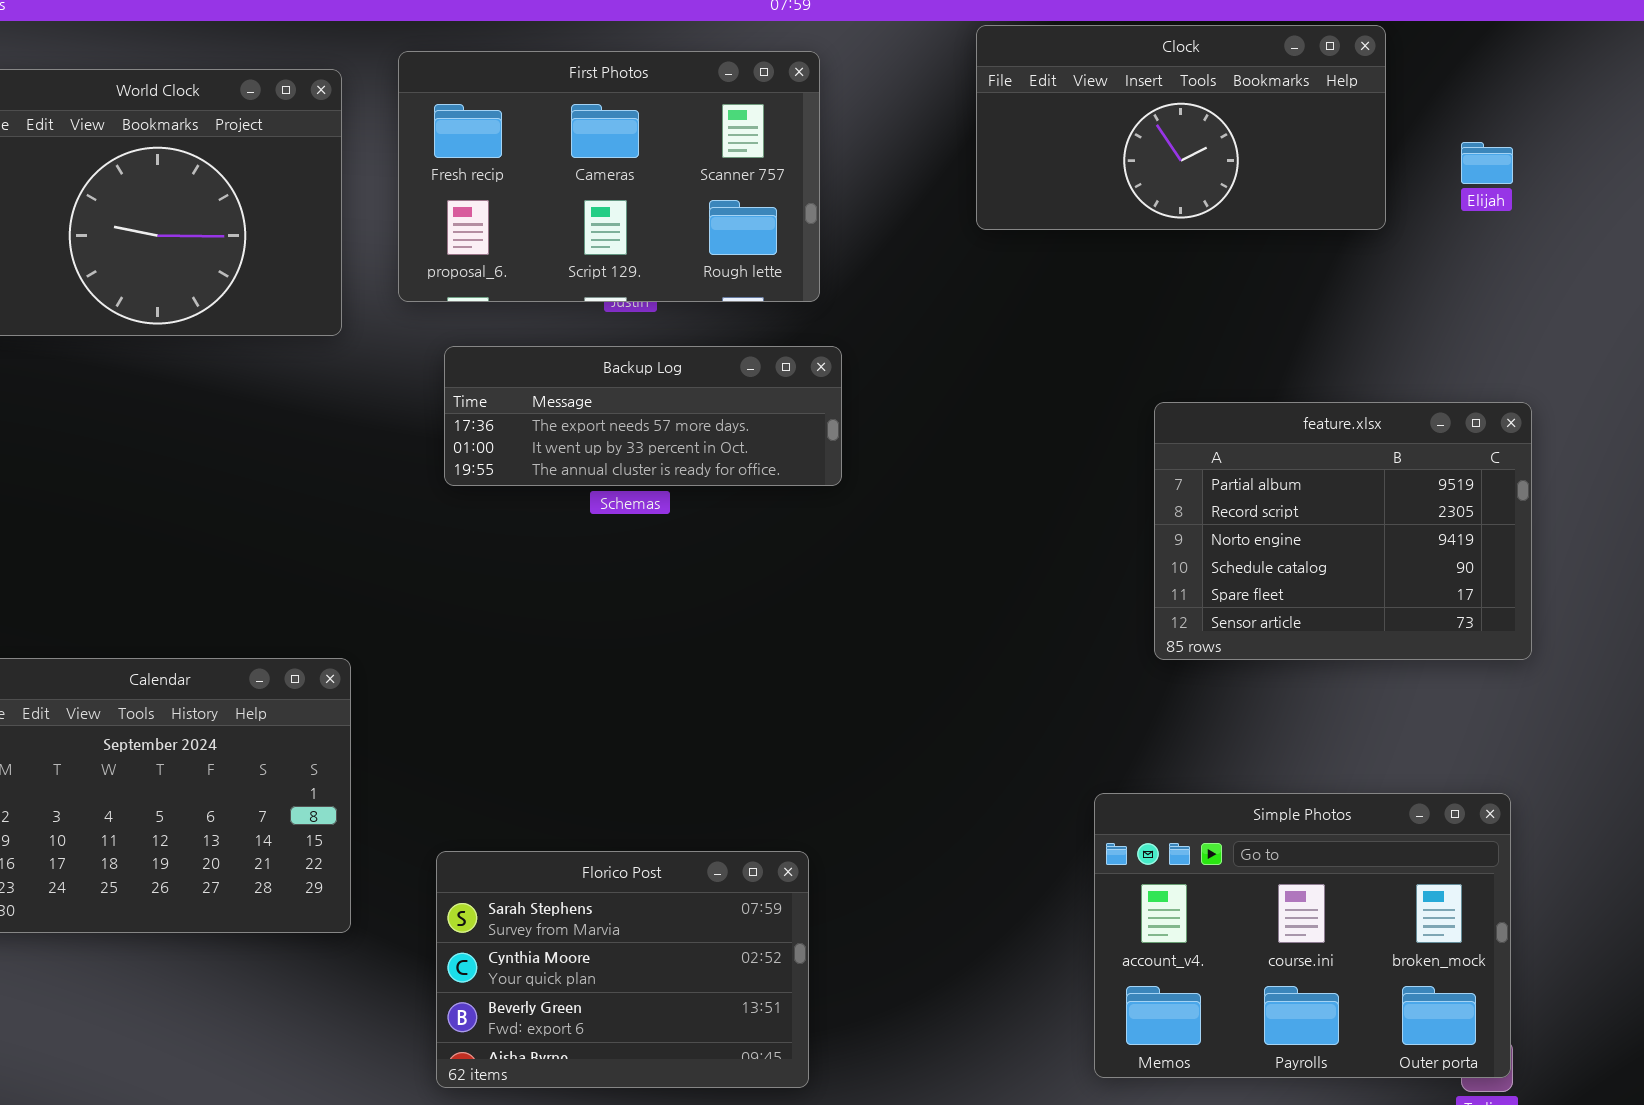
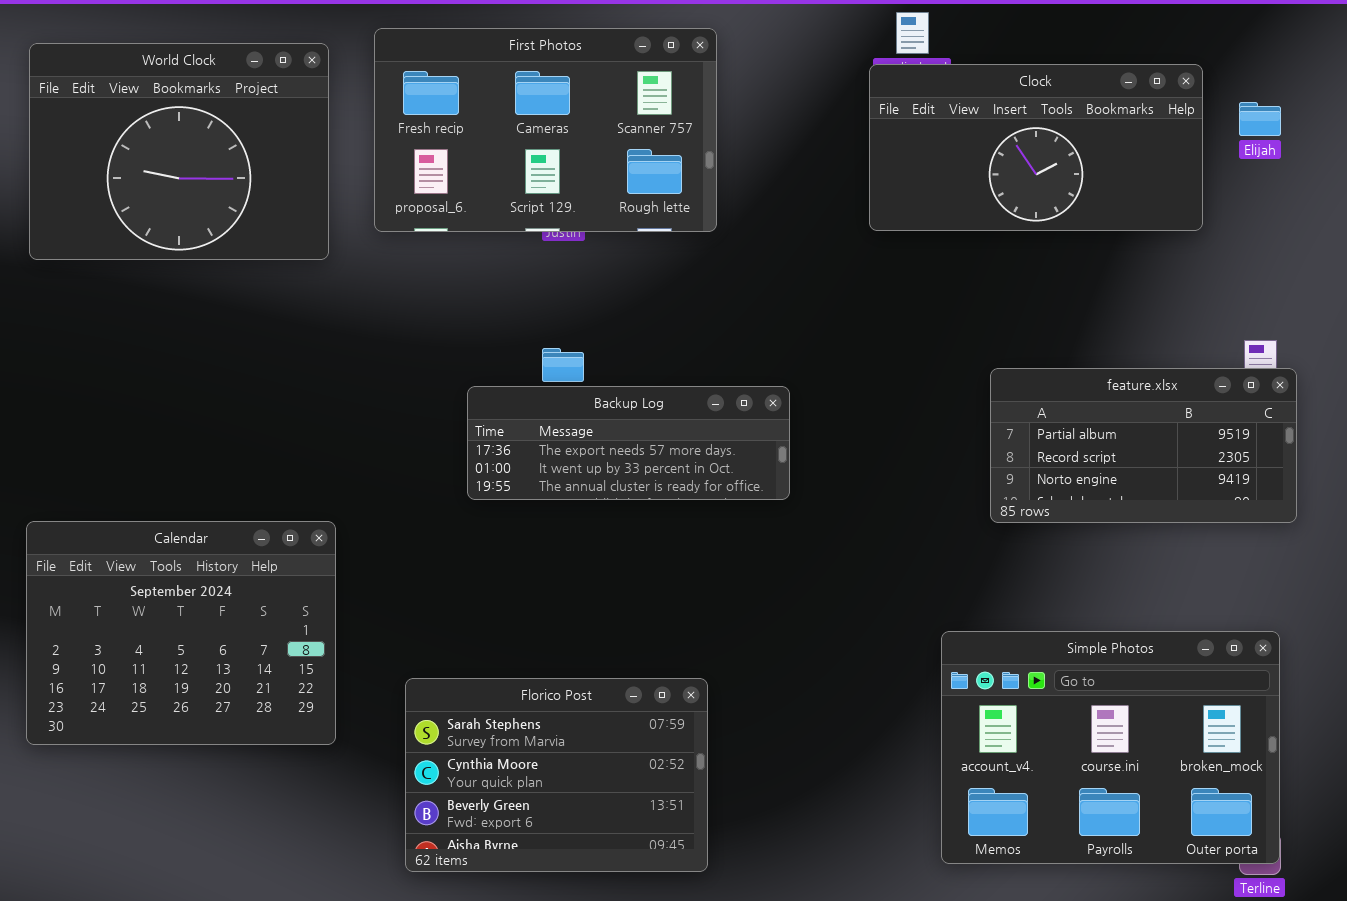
Clock: [976,25,1386,230] -> [869,64,1203,231], moved
Backup Log: [444,346,842,486] -> [467,386,790,500], moved
feature.xlsx: [1154,402,1532,660] -> [990,368,1297,523], resized

